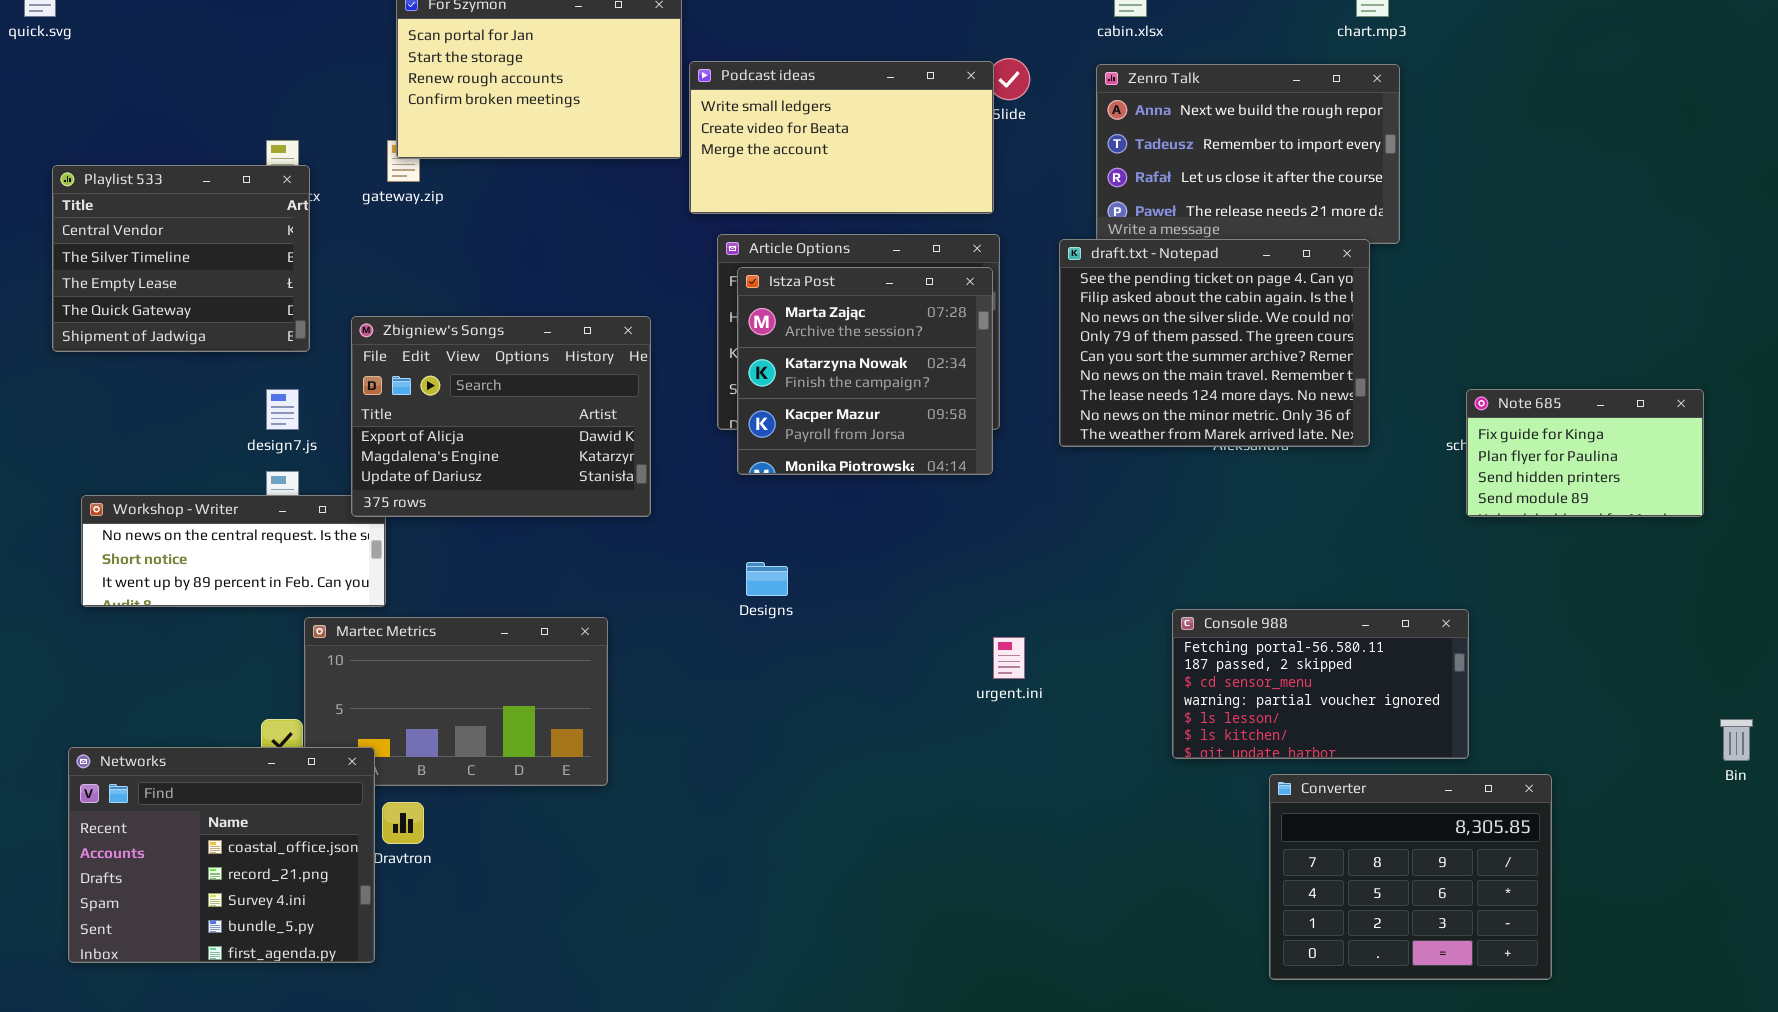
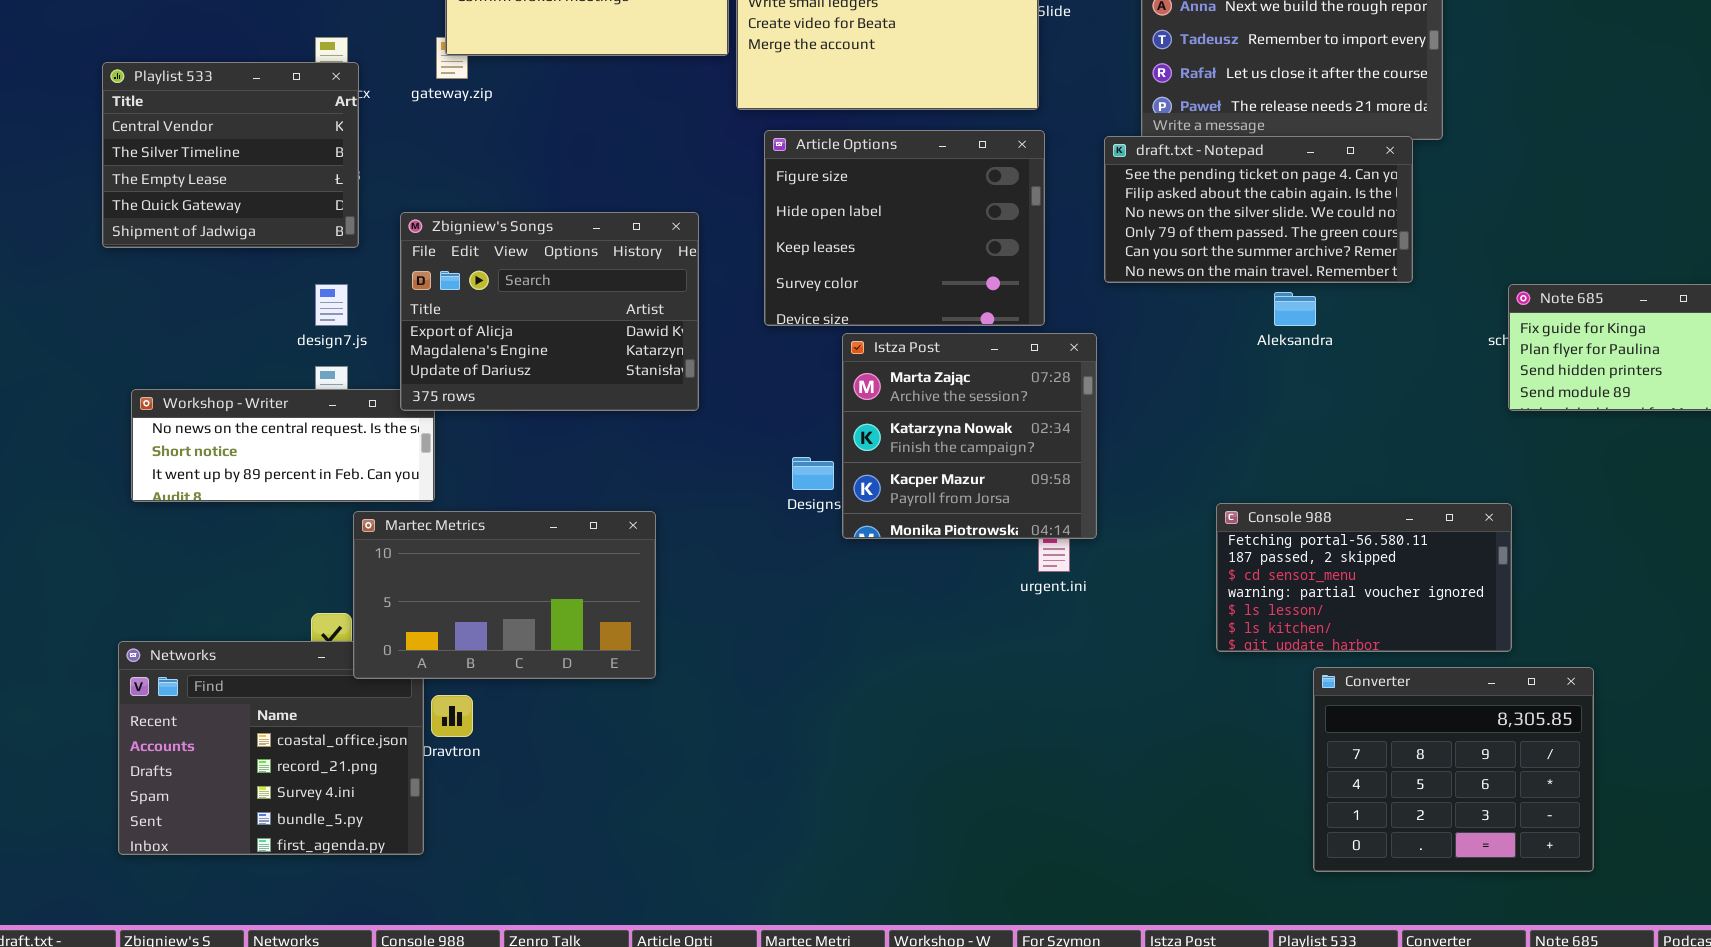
draft.txt - Notepad: [1059,239,1370,447] -> [1104,136,1413,283], resized
Istza Post: [737,267,993,475] -> [842,333,1097,539], moved
Martec Metrics: [304,617,608,786] -> [353,511,656,679], raised

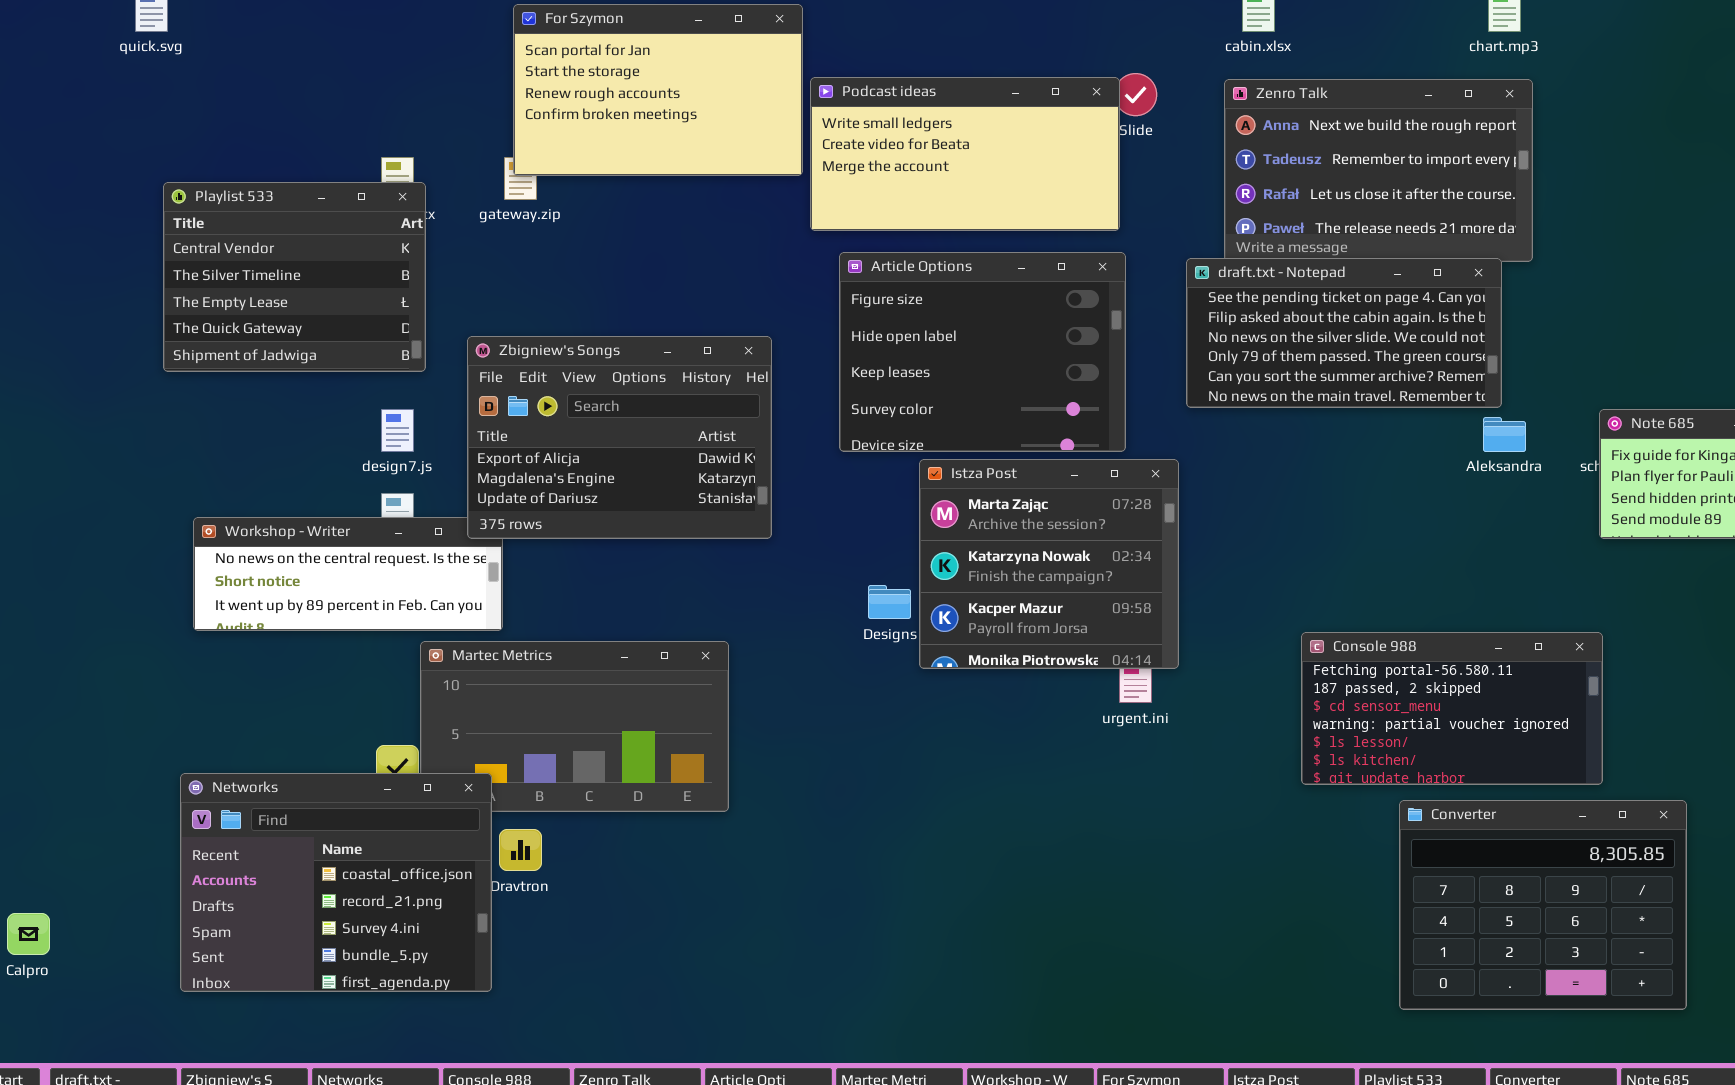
Aleksandra: [1274,292,1316,326] -> [1483,417,1526,452], moved
Networks: [118,641,424,855] -> [180,773,492,992], raised

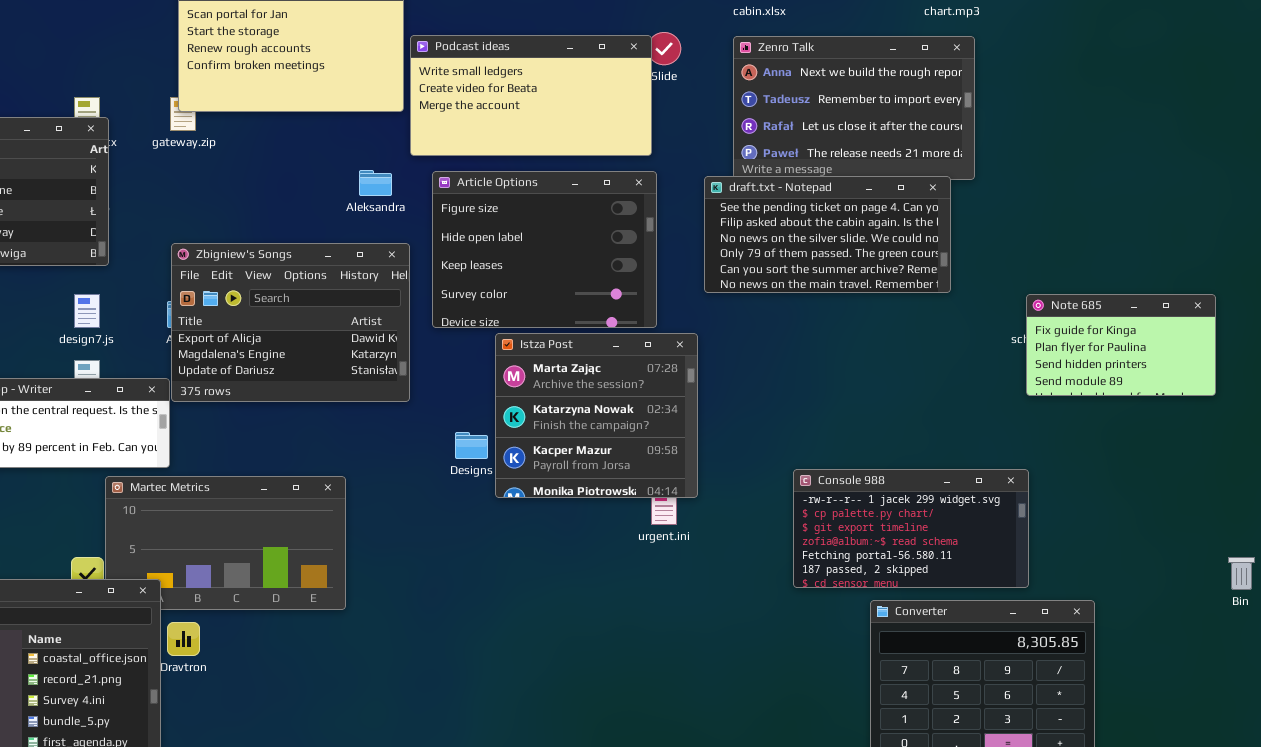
Zbigniew's Songs: [467,336,772,539] -> [171,243,410,402], moved
Aleksandra: [1483,417,1526,452] -> [359,170,392,196], moved
Console 988: [1301,632,1603,785] -> [793,469,1029,588], scrolled up 4 rows

